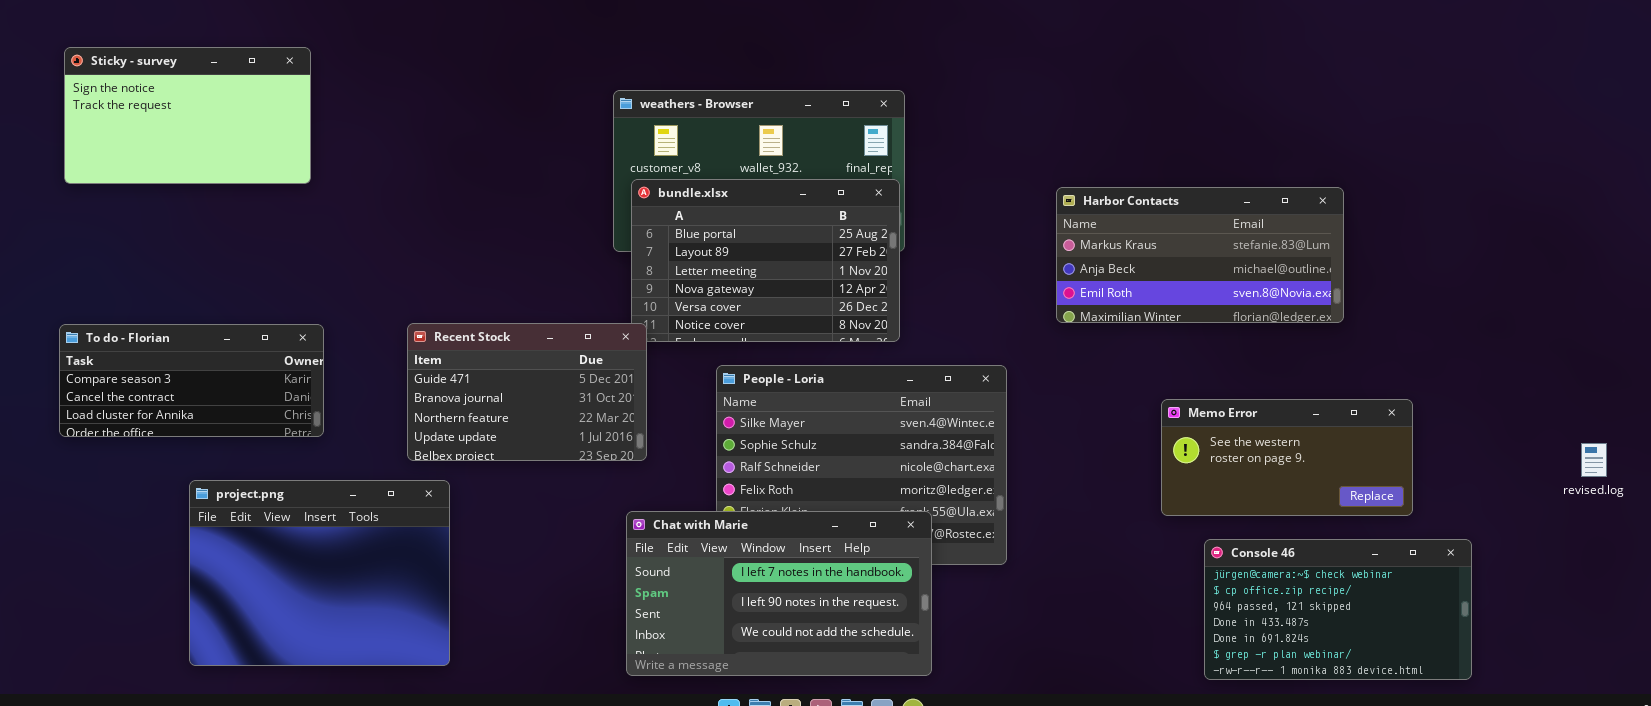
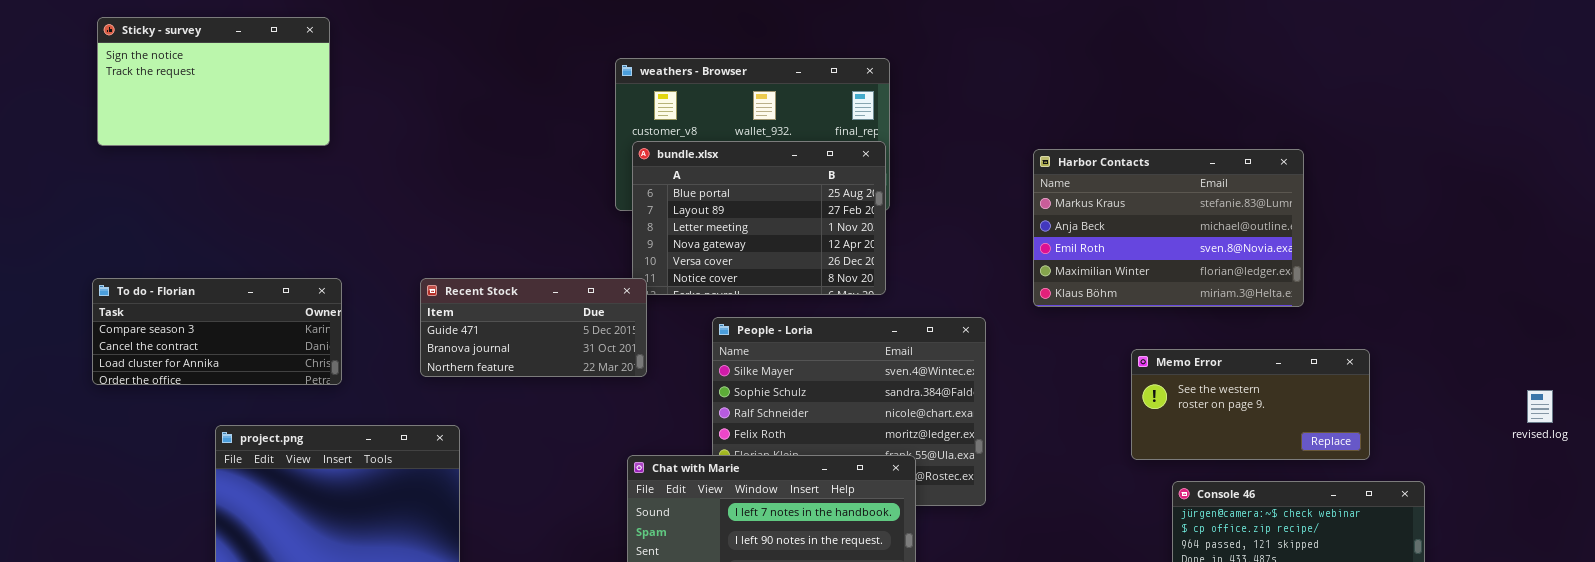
Harbor Contacts: [1056,187,1344,323] -> [1033,149,1304,307], resized
Recent Stock: [407,323,647,461] -> [420,278,647,377], resized

